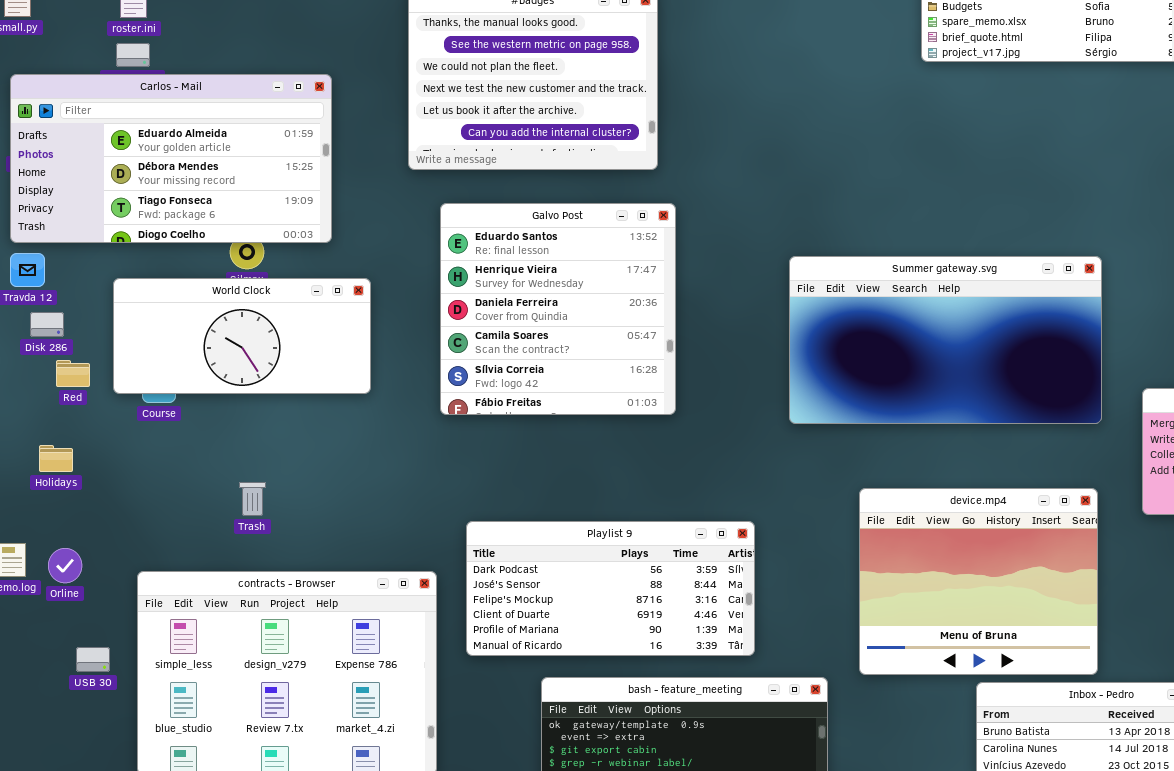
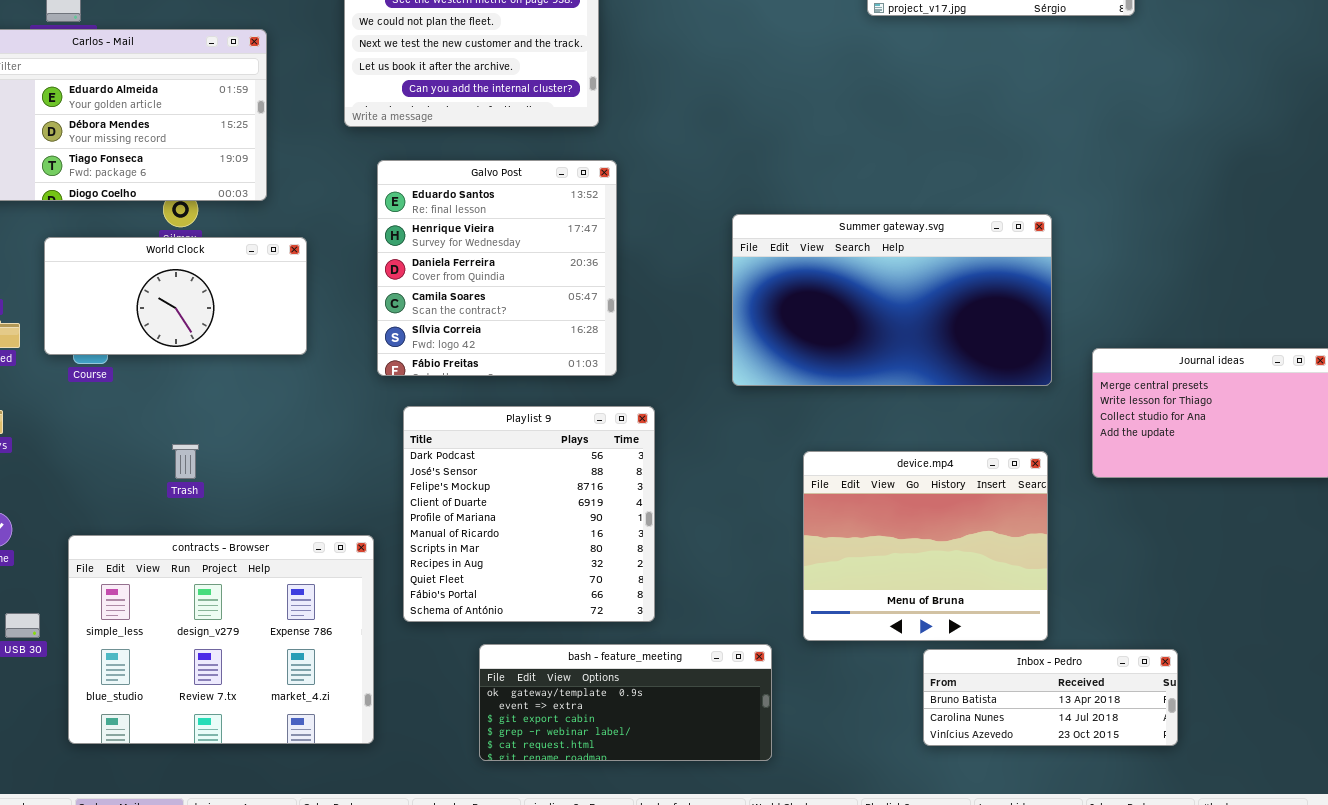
Playlist 9: [466,521,755,656] -> [403,406,655,622], resized

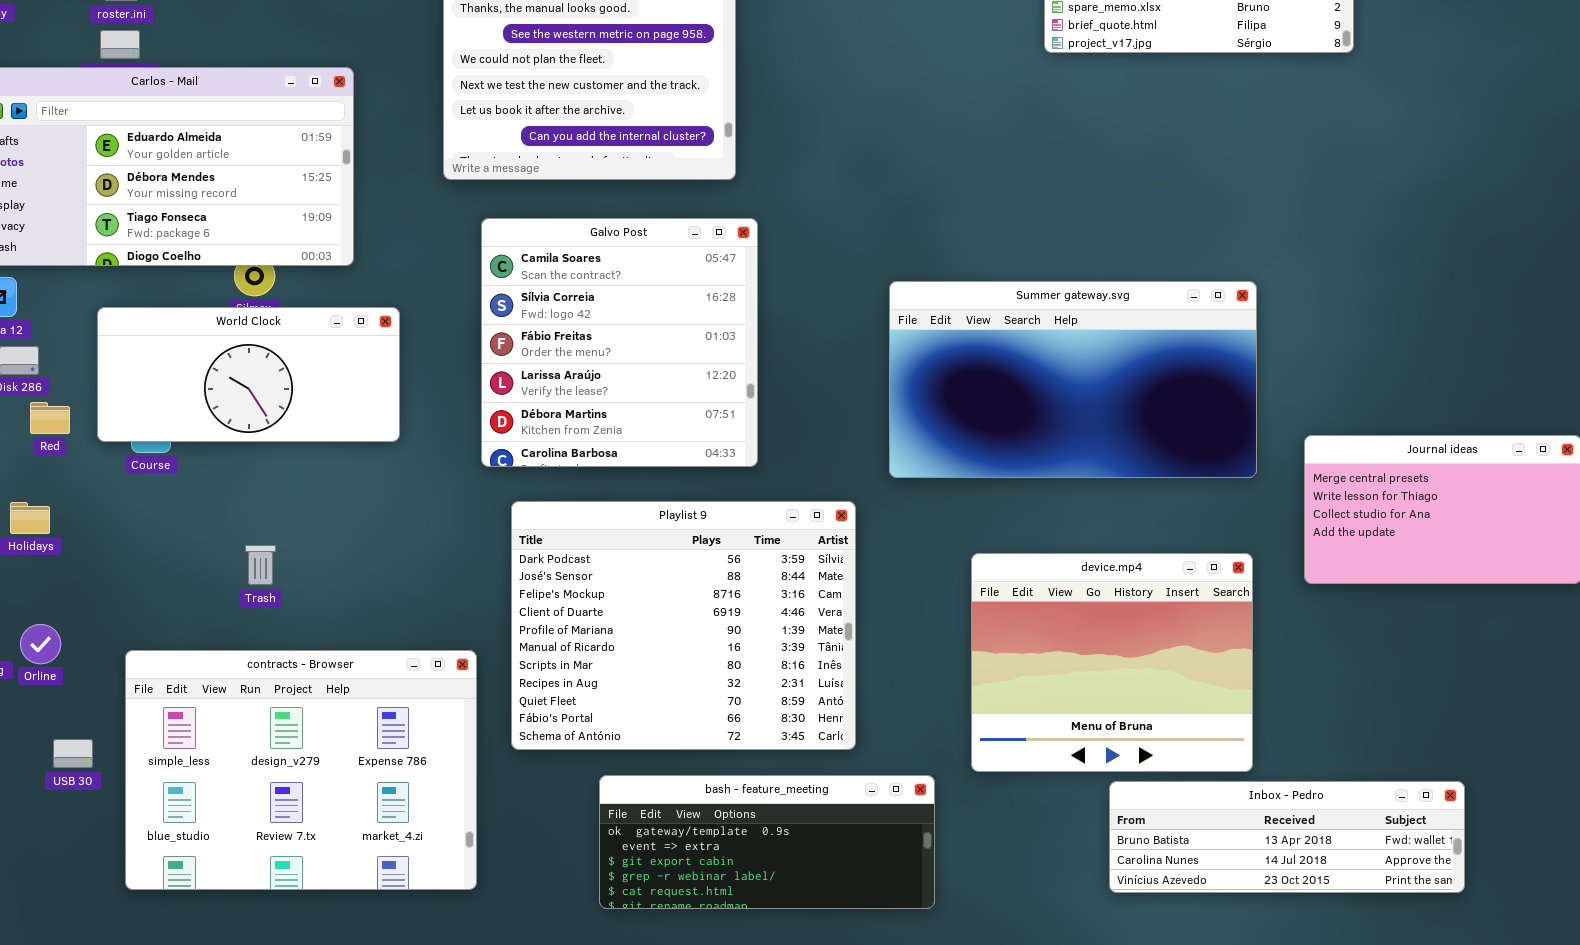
Galvo Post: [377,160,617,376] -> [481,218,758,467], scrolled down 3 rows
Playlist 9: [403,406,655,622] -> [511,501,856,750], resized
Inbox - Pedro: [923,649,1178,746] -> [1109,781,1465,893], resized

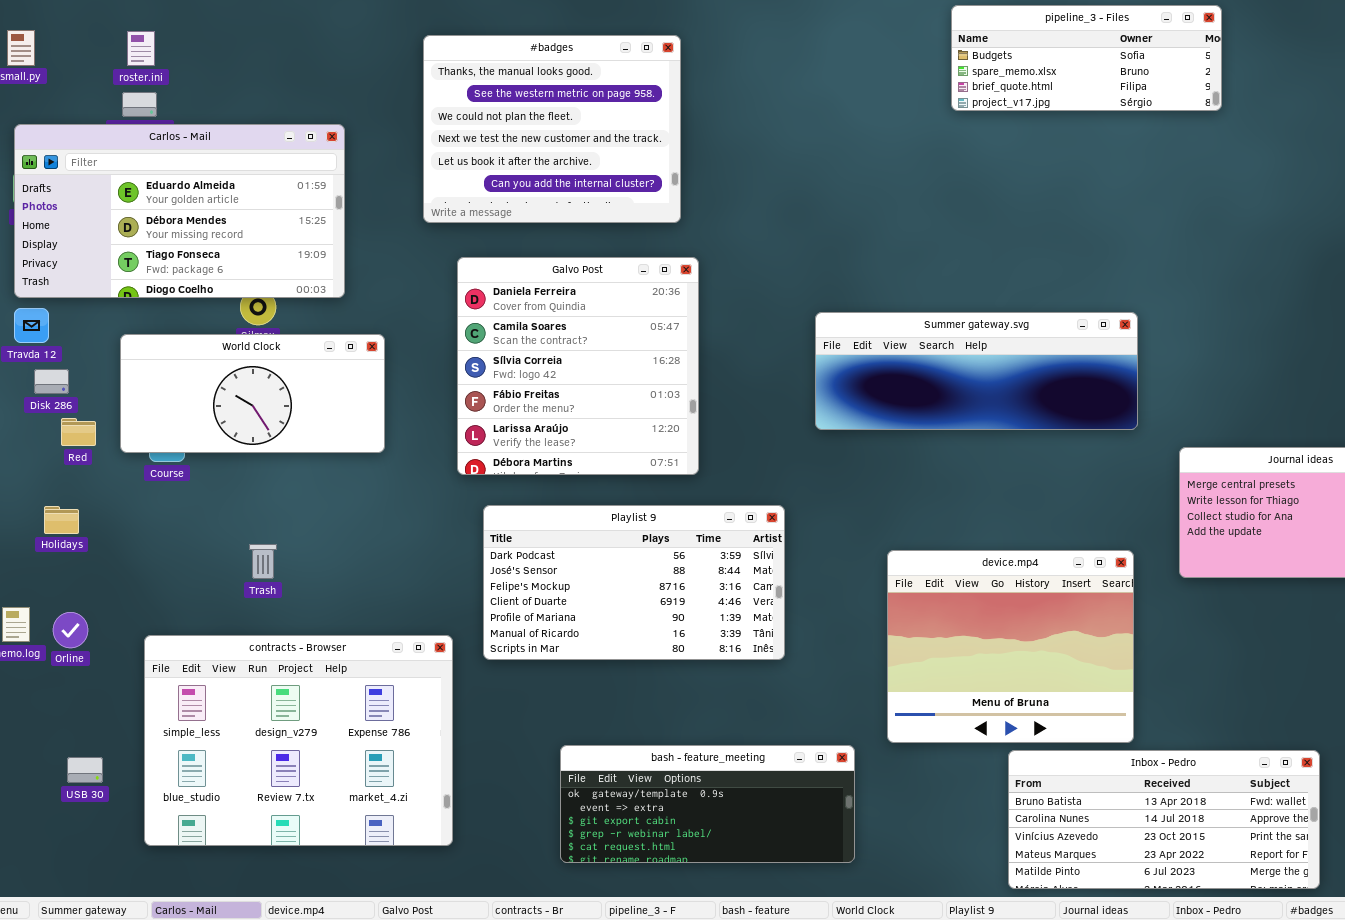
Galvo Post: [481,218,758,467] -> [457,257,699,475], scrolled up 1 row
Summer gateway.svg: [889,281,1257,478] -> [815,312,1138,430], resized
Playlist 9: [511,501,856,750] -> [483,505,785,660], resized
USB 30: [53,739,93,768] -> [67,757,103,783], moved
Inbox - Pedro: [1109,781,1465,893] -> [1008,750,1320,889], resized

